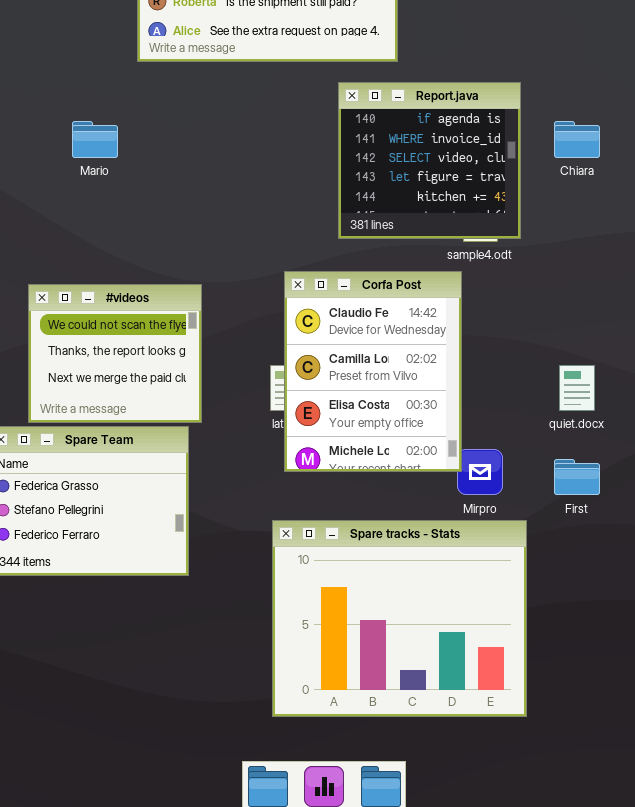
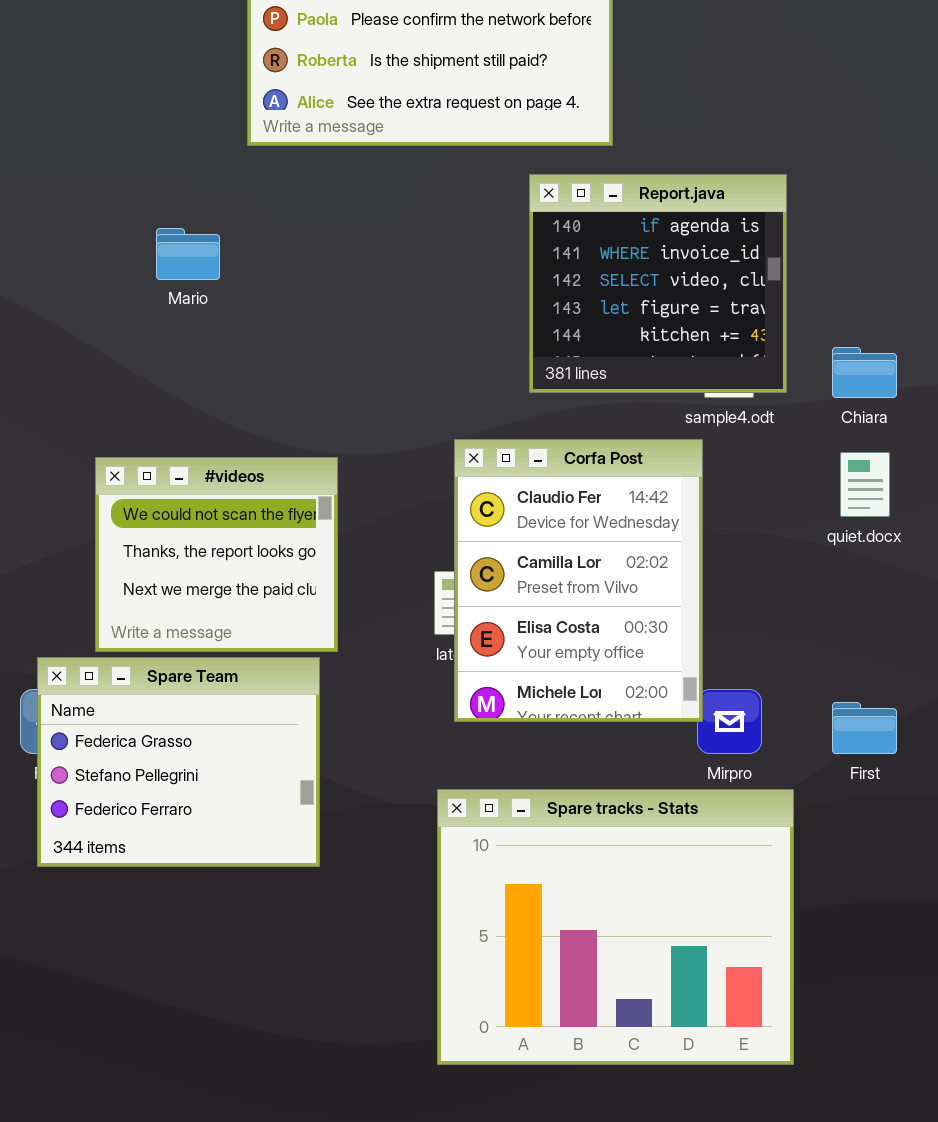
Chiara: [554,121,600,158] -> [832,347,897,398], moved
quiet.docx: [559,365,595,411] -> [840,452,890,517], moved

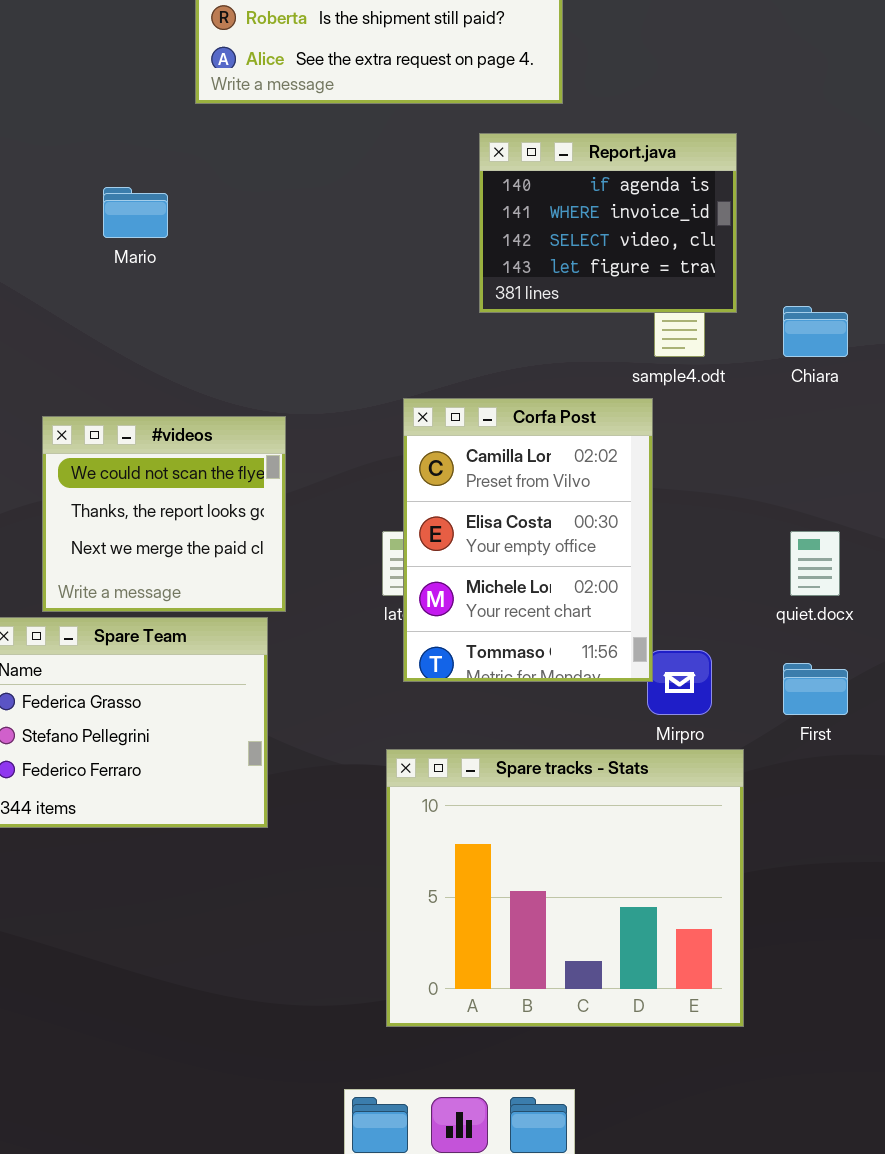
Report.java: [529,174,787,393] -> [479,133,737,313], resized
Corfa Post: [454,439,703,722] -> [403,398,653,682], scrolled down 1 row
quiet.docx: [840,452,890,517] -> [790,531,840,596], moved

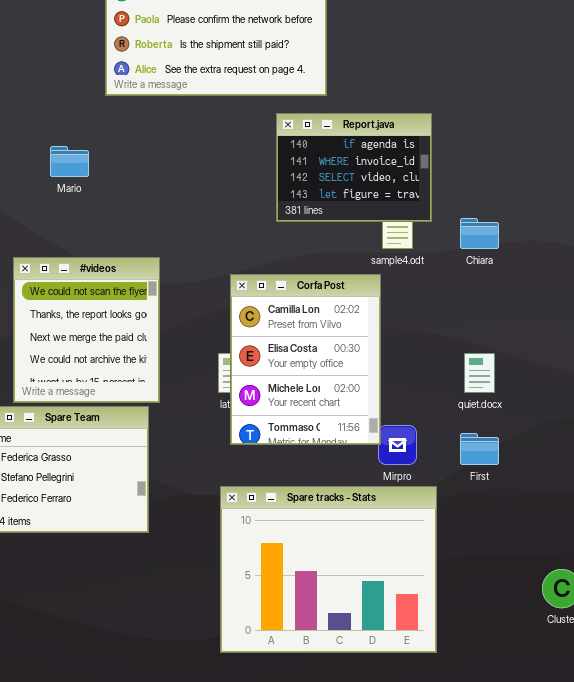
#videos: [42,416,286,612] -> [13,257,160,403], resized

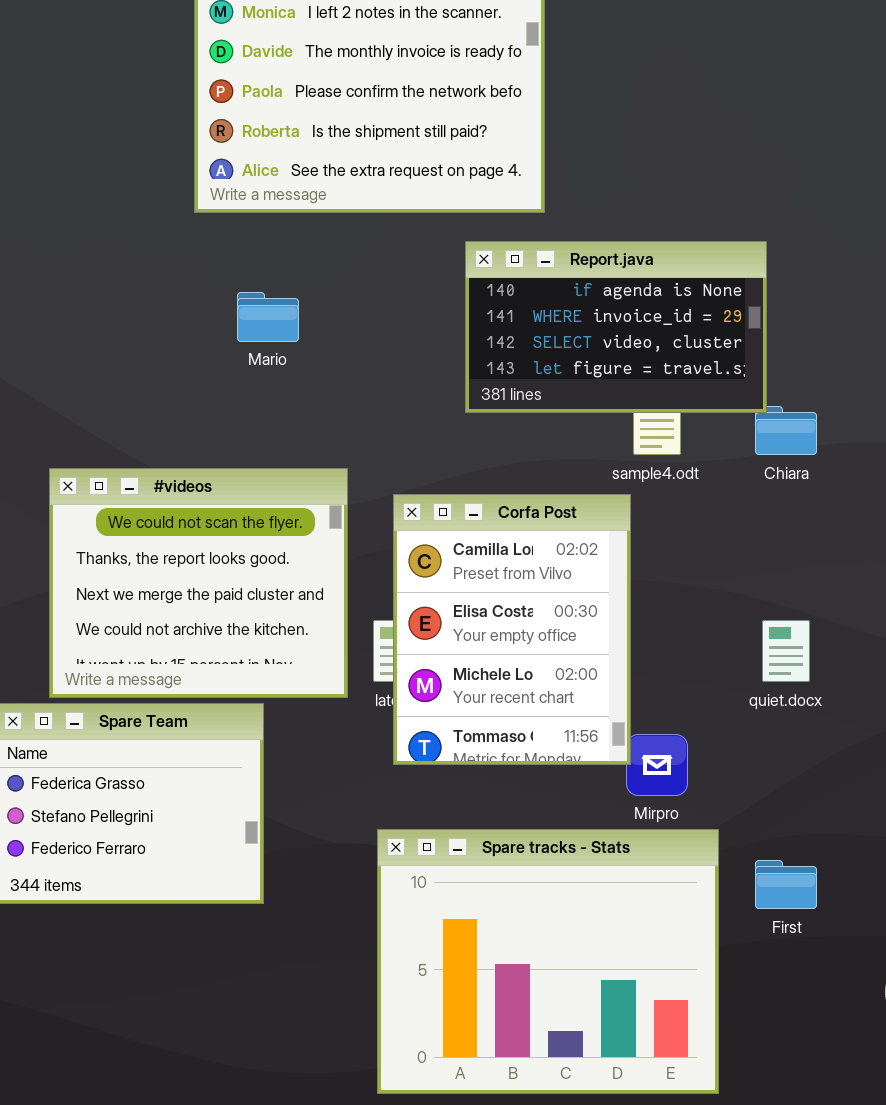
Report.java: [276,113,432,222] -> [465,241,767,413], resized
Mario: [50,146,89,177] -> [237,292,299,342], moved
#videos: [13,257,160,403] -> [49,468,348,698], resized
First: [460,433,499,465] -> [755,860,817,909], moved

